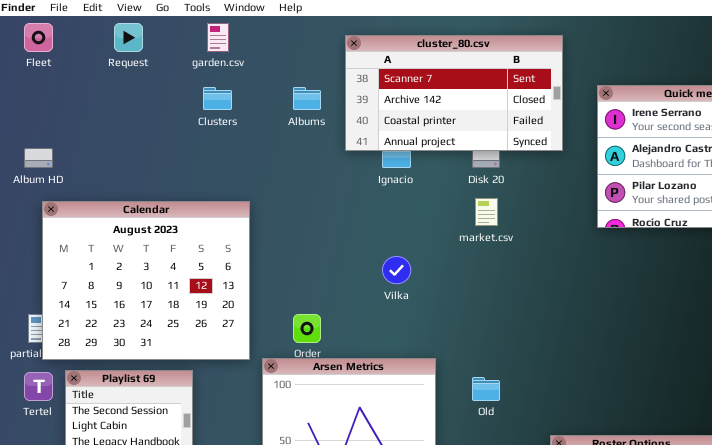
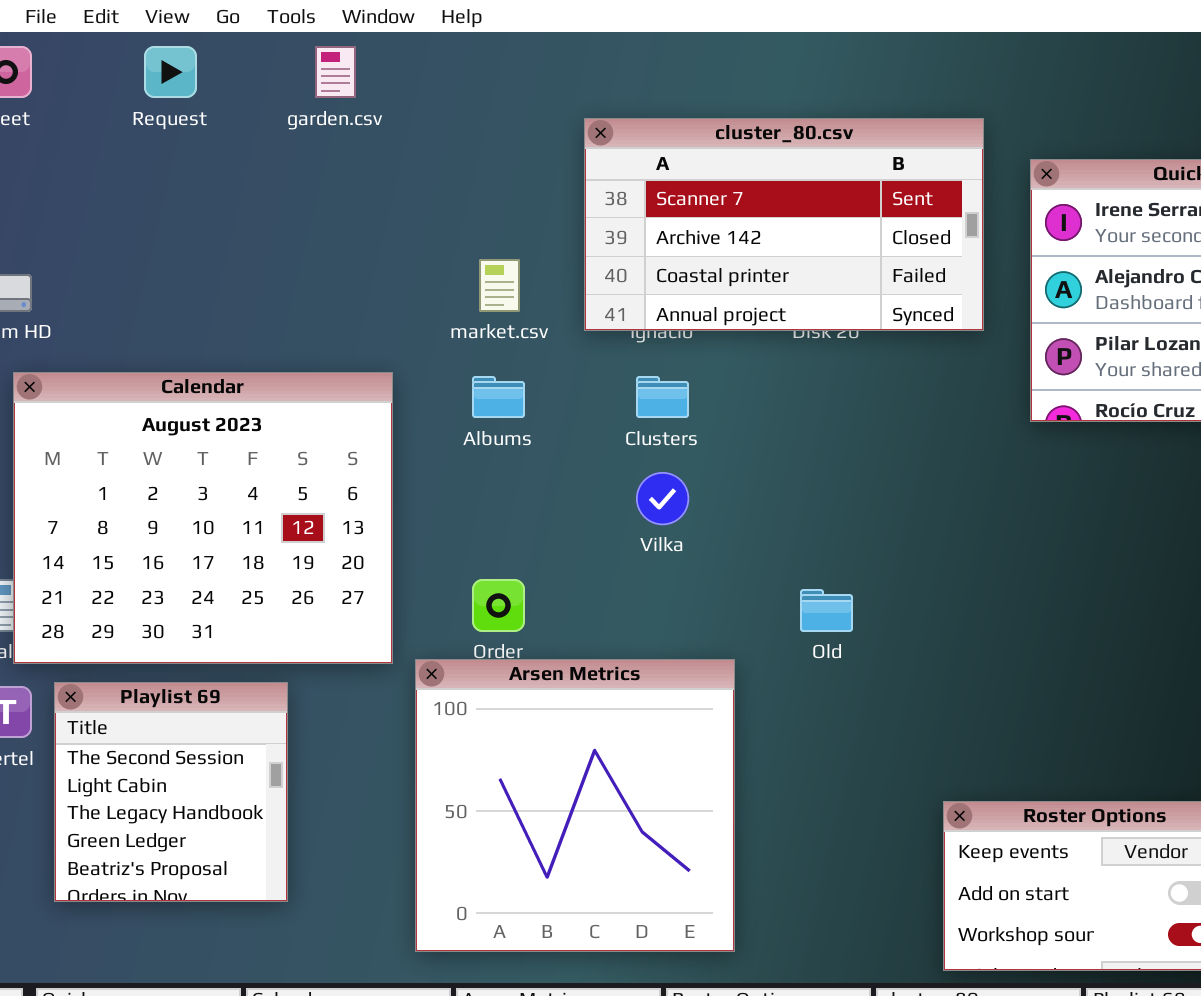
cluster_80.csv: [345,35,563,151] -> [584,118,984,331], moved
Clusters: [203,87,232,110] -> [636,376,689,418], moved
Albums: [293,87,321,110] -> [472,376,525,418], moved
market.csv: [475,198,498,226] -> [479,259,520,312], moved
Old: [472,377,500,401] -> [800,589,853,632], moved

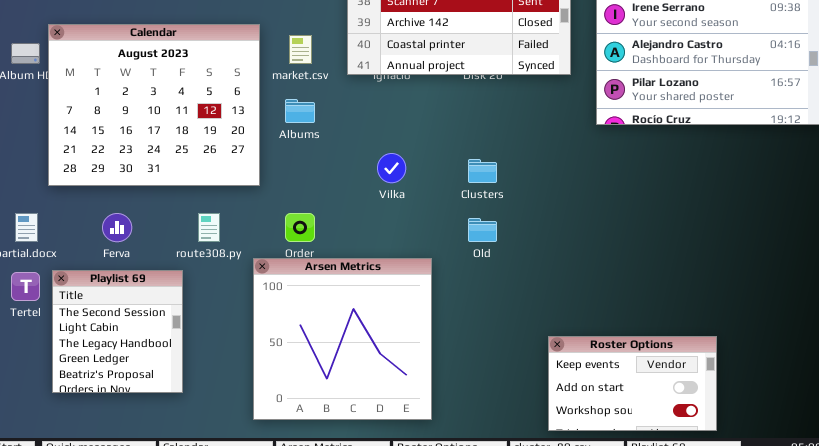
Calendar: [13,372,393,664] -> [48,24,260,186], moved
Clusters: [636,376,689,418] -> [468,159,497,183], moved

